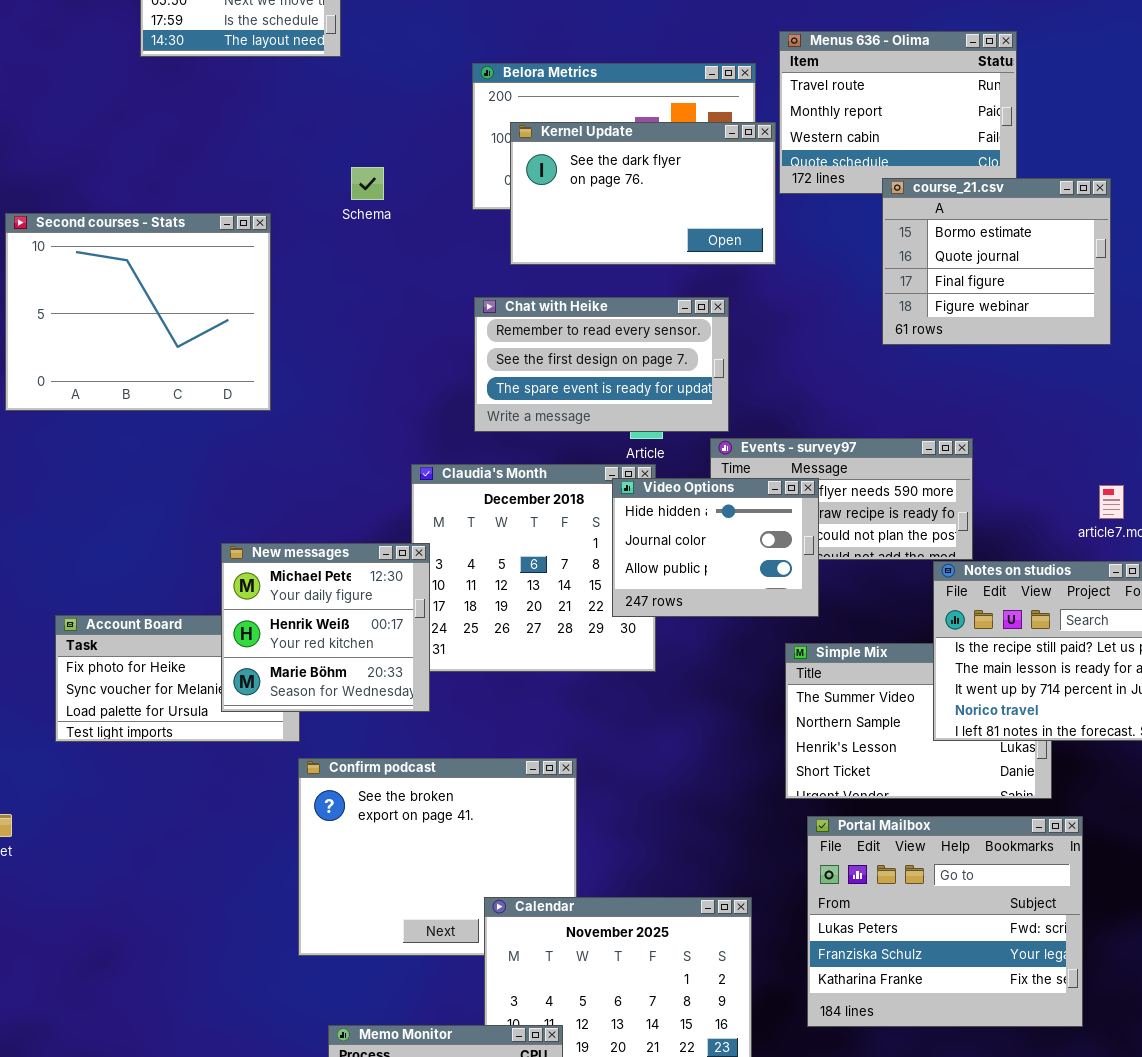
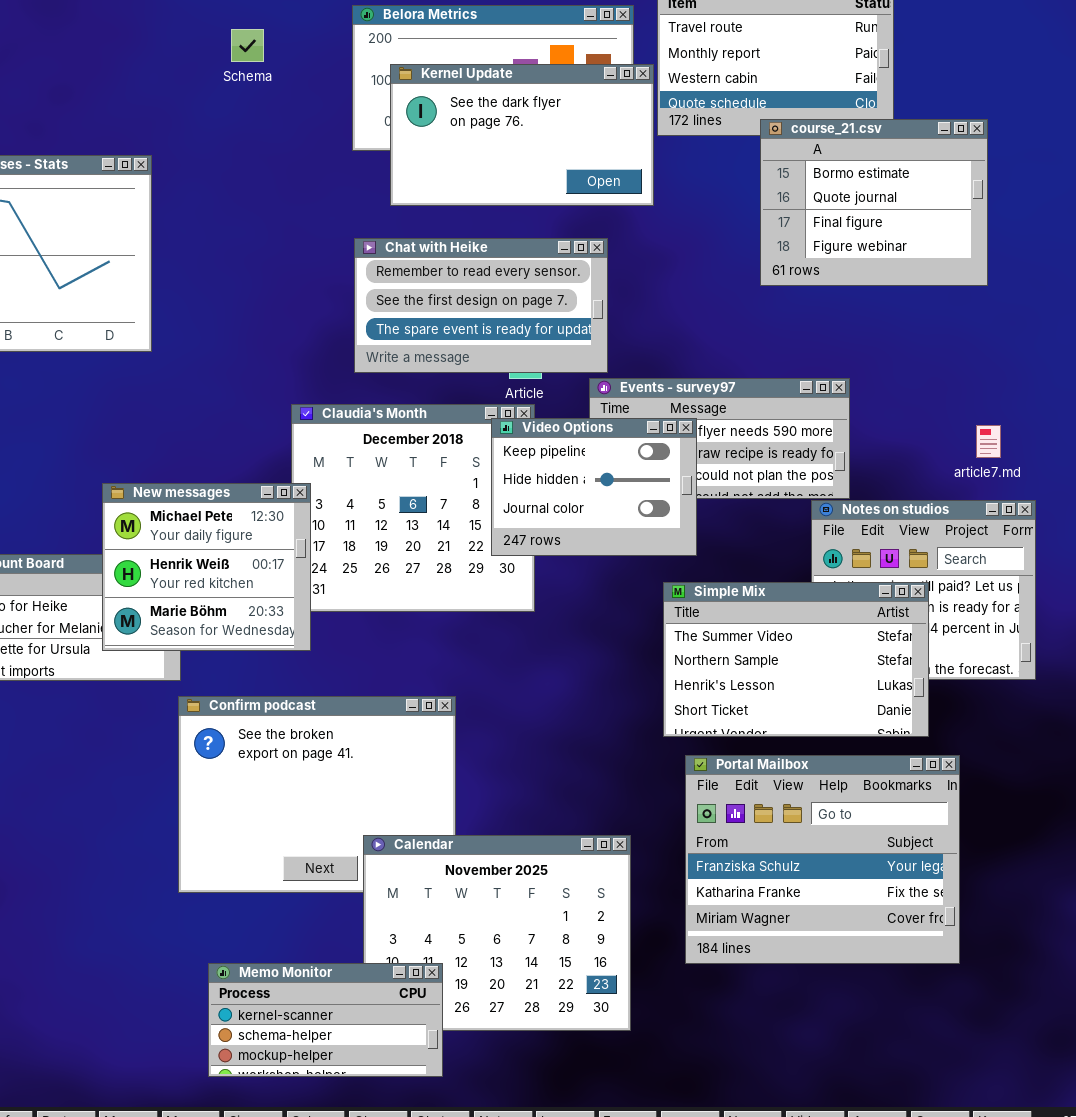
Schema: [351,167,384,200] -> [231,29,264,62], moved
Video Options: [612,478,819,617] -> [491,418,697,556], scrolled up 1 row
Simple Mix: [785,643,1052,799] -> [663,582,929,737], raised
Portal Mailbox: [807,816,1083,1027] -> [685,755,960,964], scrolled down 1 row

